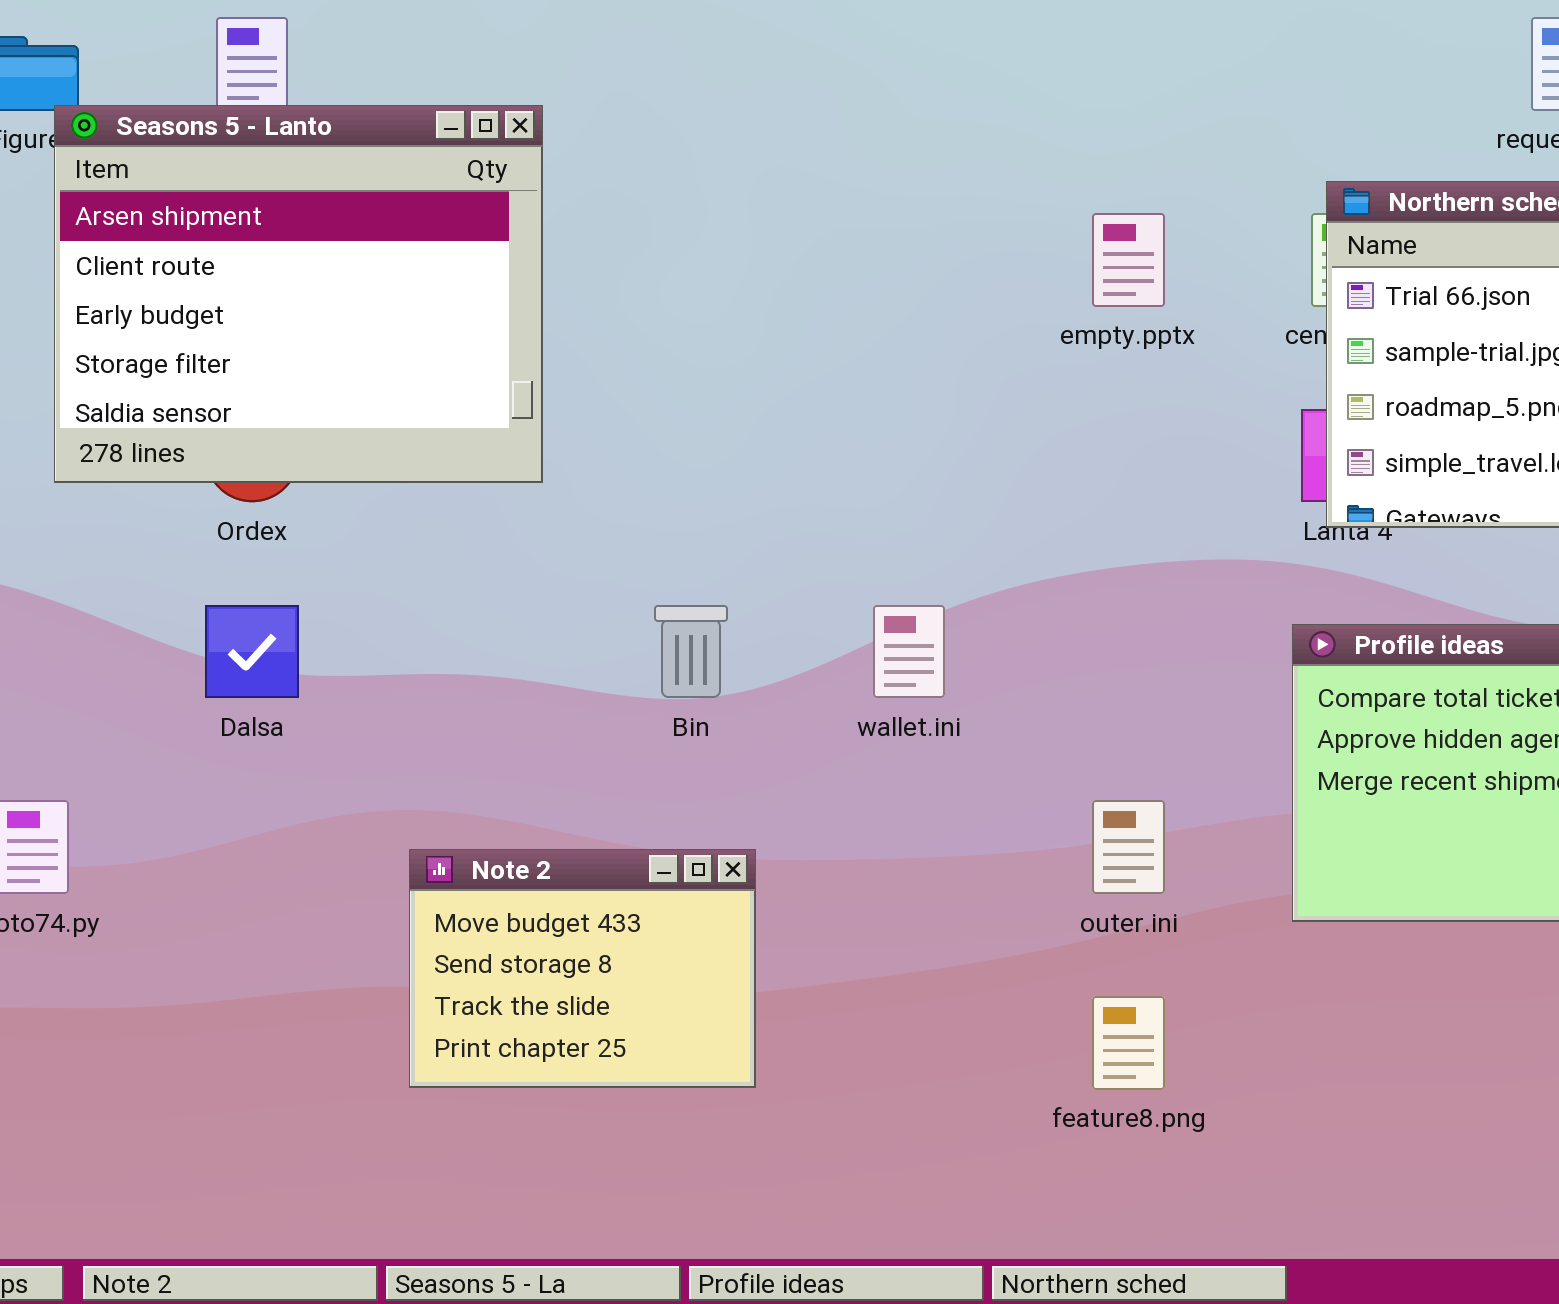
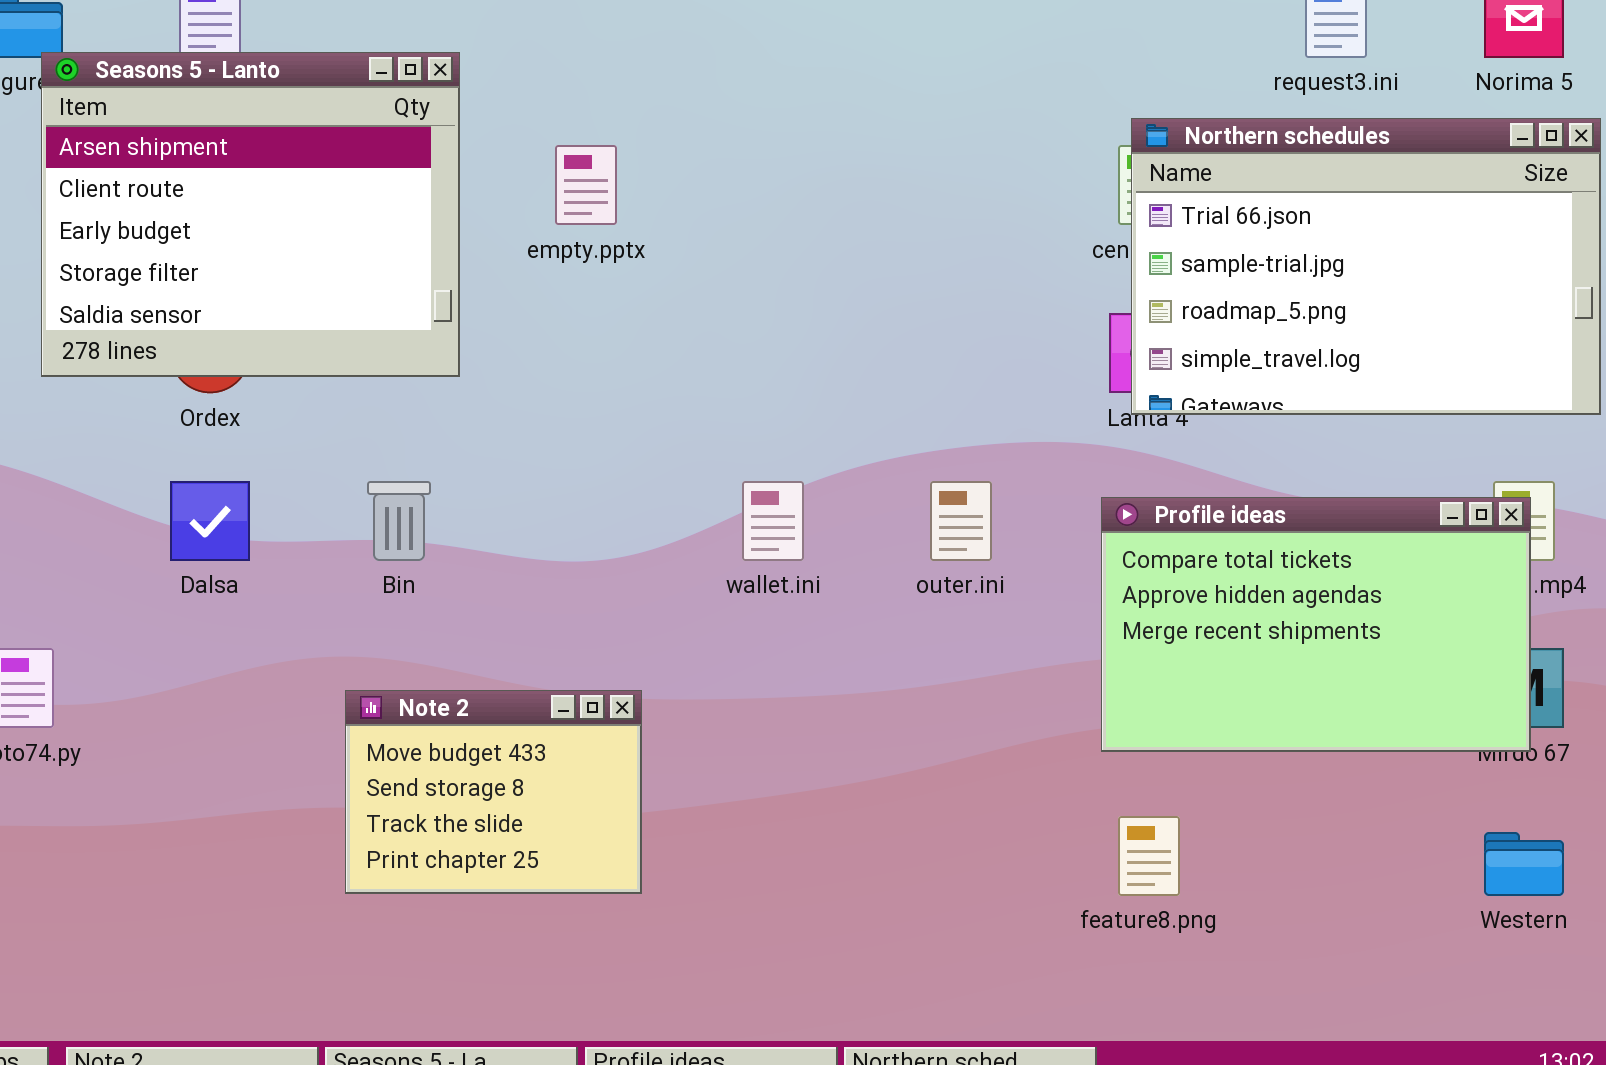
empty.pptx: [1092,213,1165,307] -> [555,145,617,225], moved
Bin: [654,605,728,698] -> [367,481,431,561], moved
outer.ini: [1092,800,1165,894] -> [930,481,992,561], moved
feature8.png: [1092,996,1165,1090] -> [1118,816,1180,896], moved

